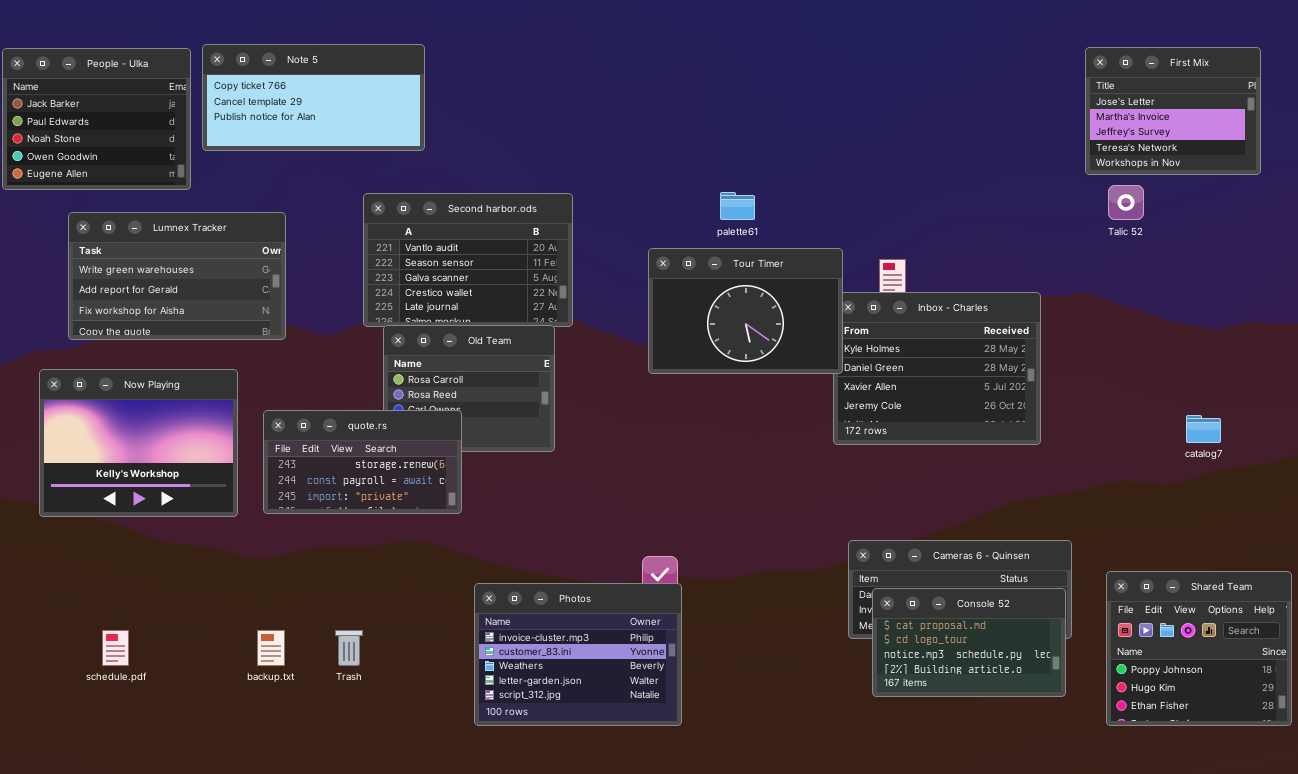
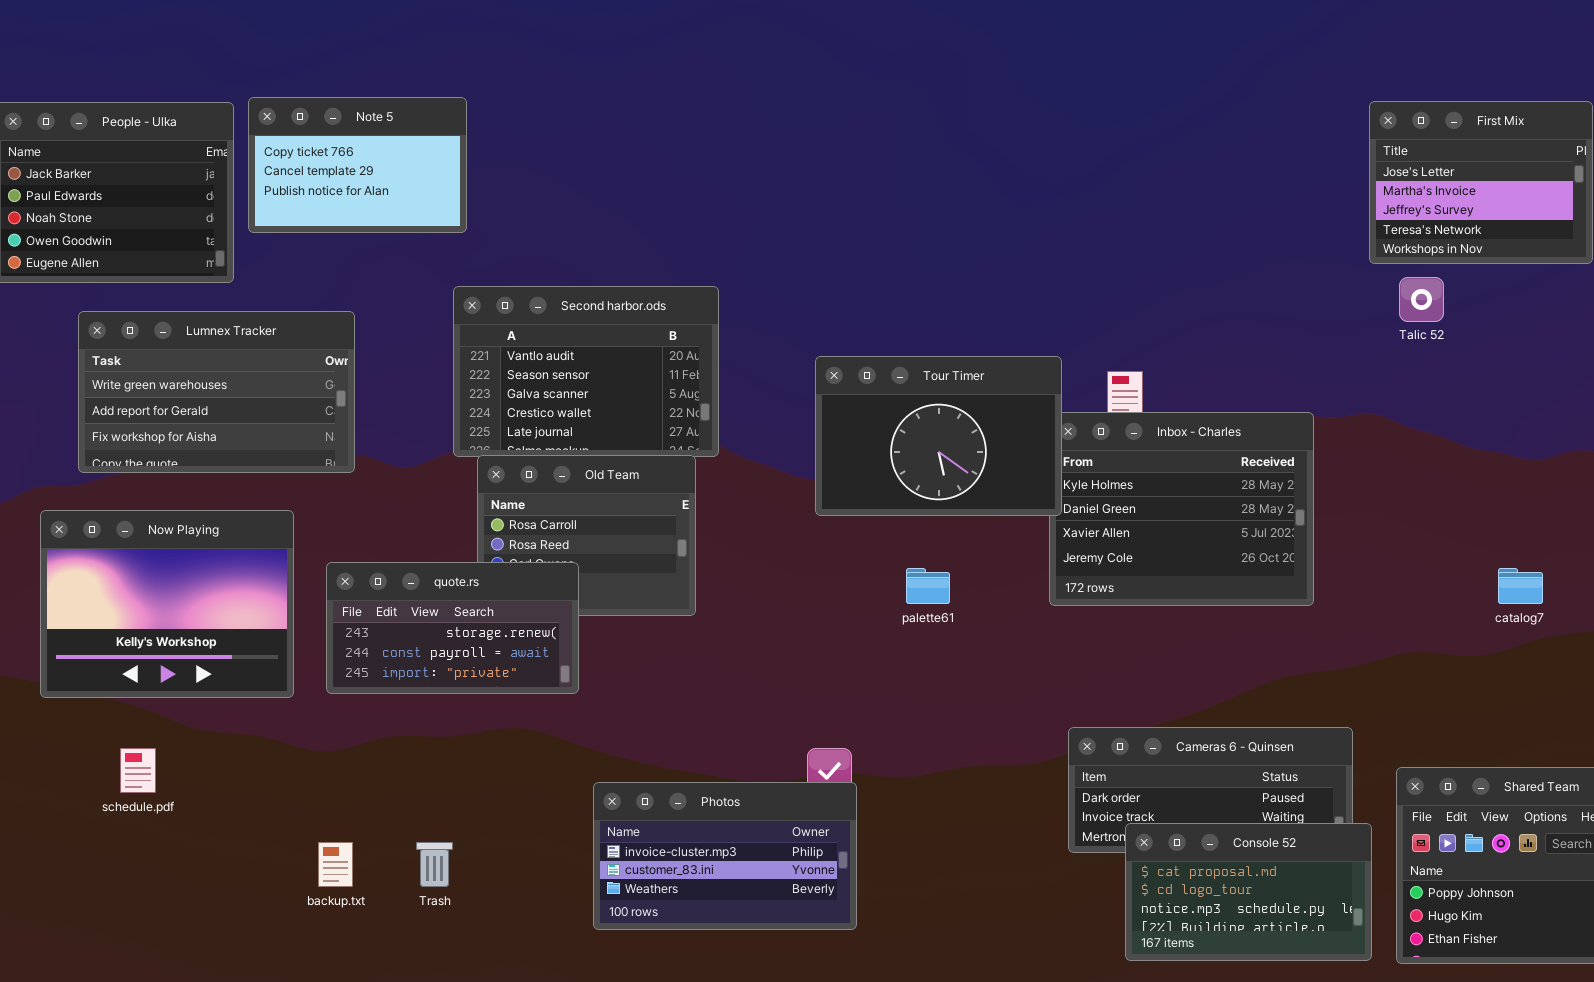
Note 5: [202,44,425,151] -> [248,97,467,233], resized
palette61: [720,192,755,220] -> [906,568,950,604], moved
Photos: [474,583,682,726] -> [593,782,857,930], resized
Console 52: [872,588,1066,697] -> [1125,823,1372,961], moved
schedule.pdf: [102,630,129,666] -> [120,748,156,793], moved

